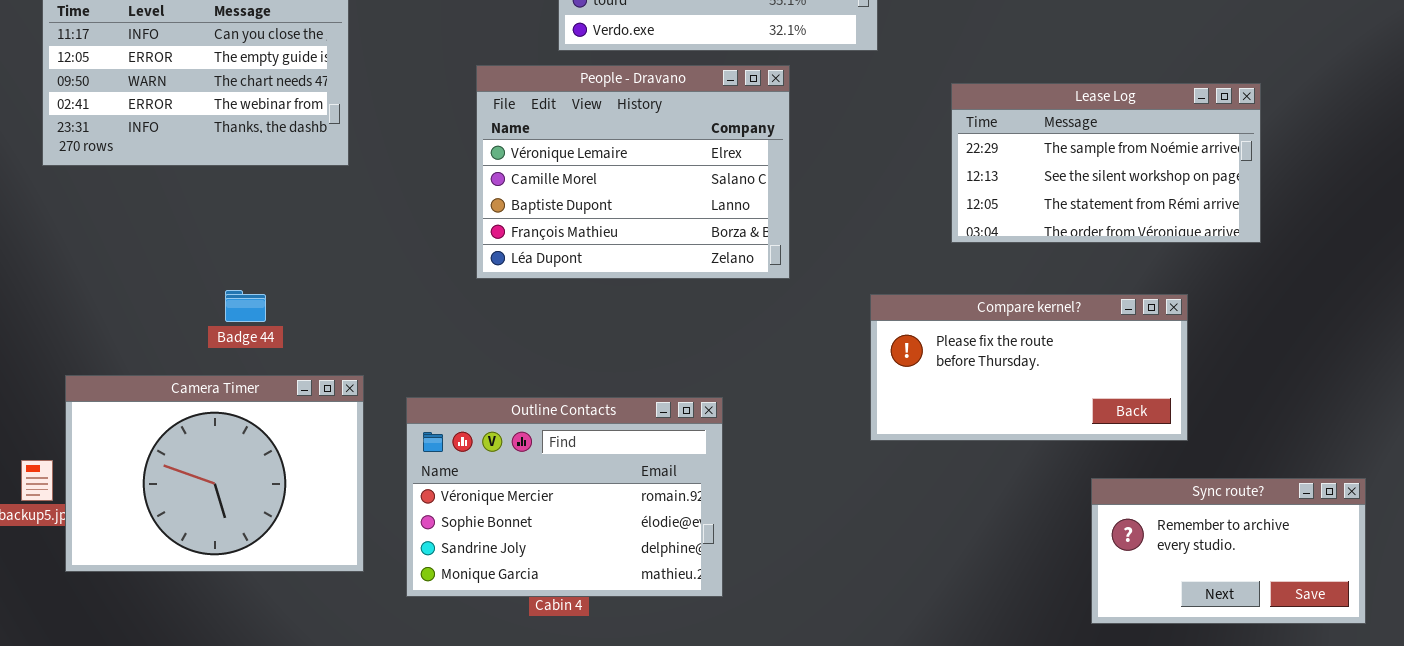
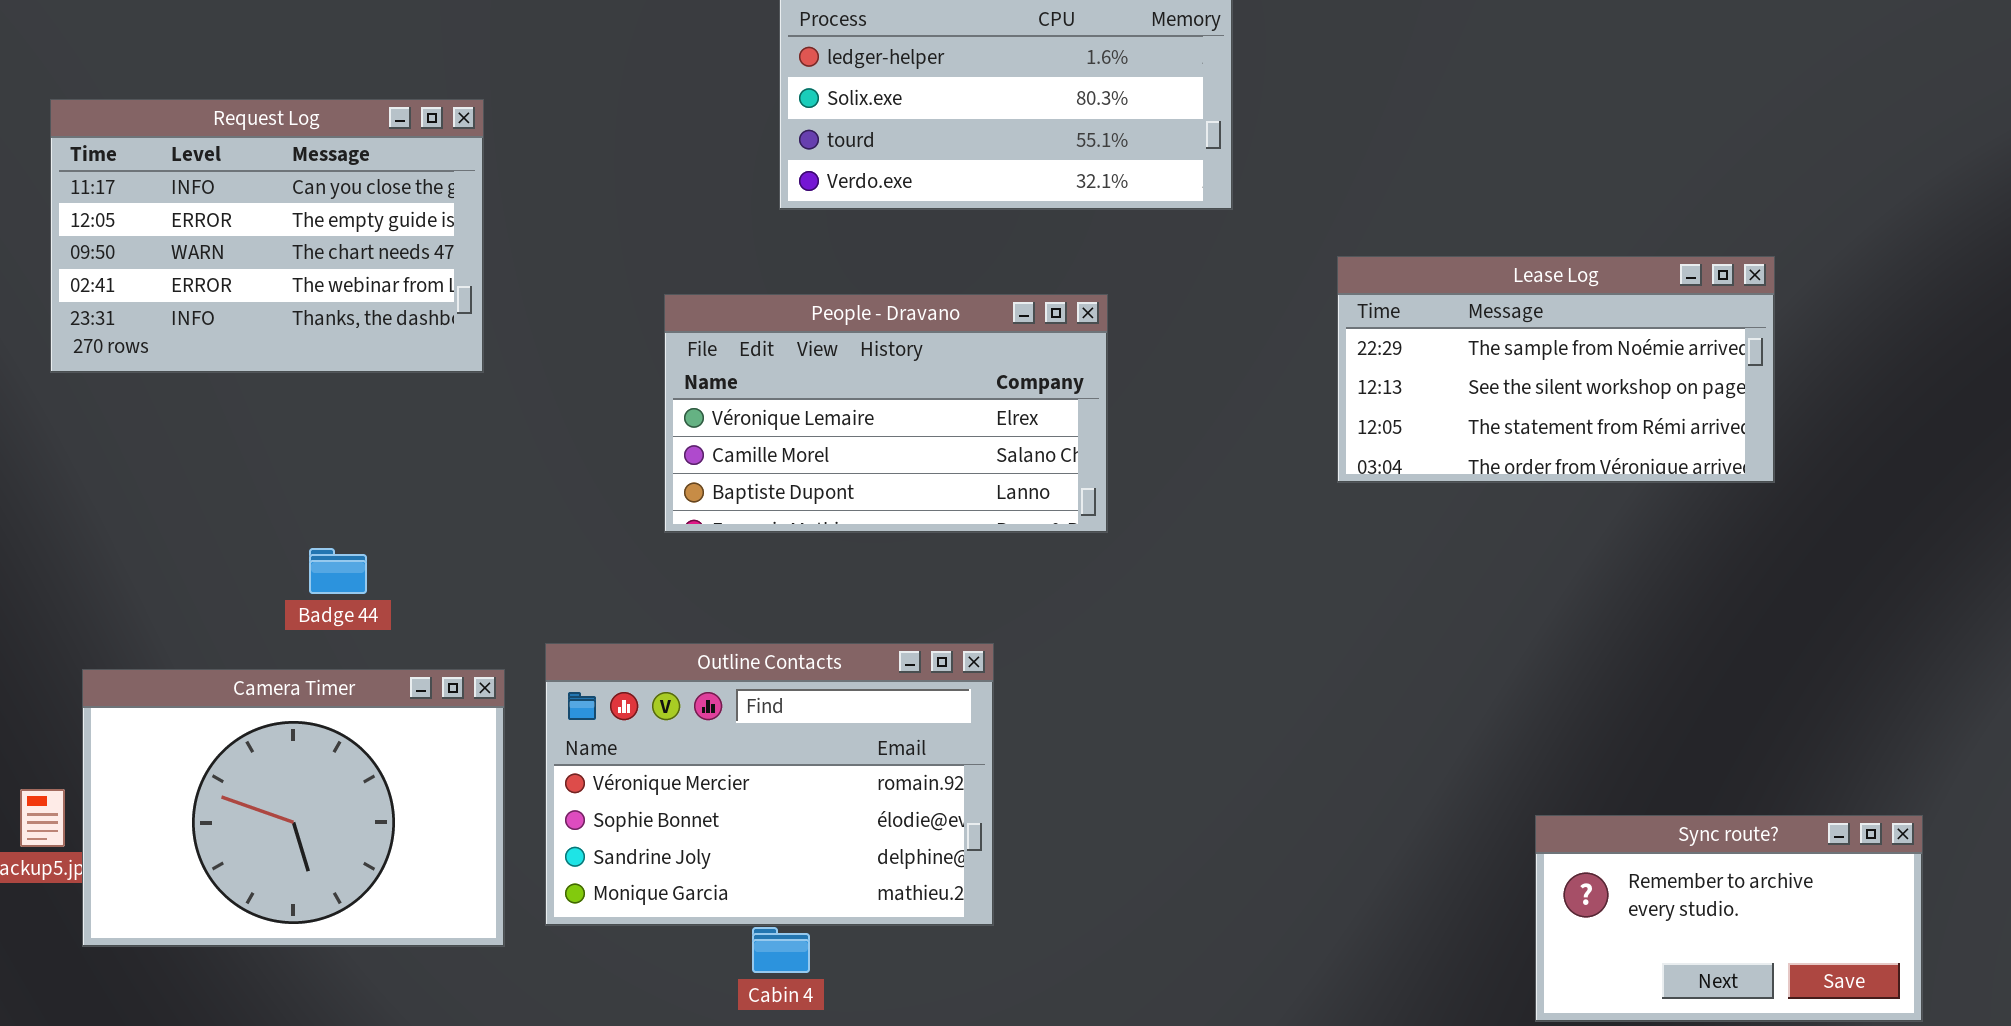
People - Dravano: [476,65,790,279] -> [664,294,1108,533], resized
Compare kernel?: [870,294,1188,441] -> none, closed
Outline Contacts: [406,397,723,597] -> [545,643,994,926], moved

